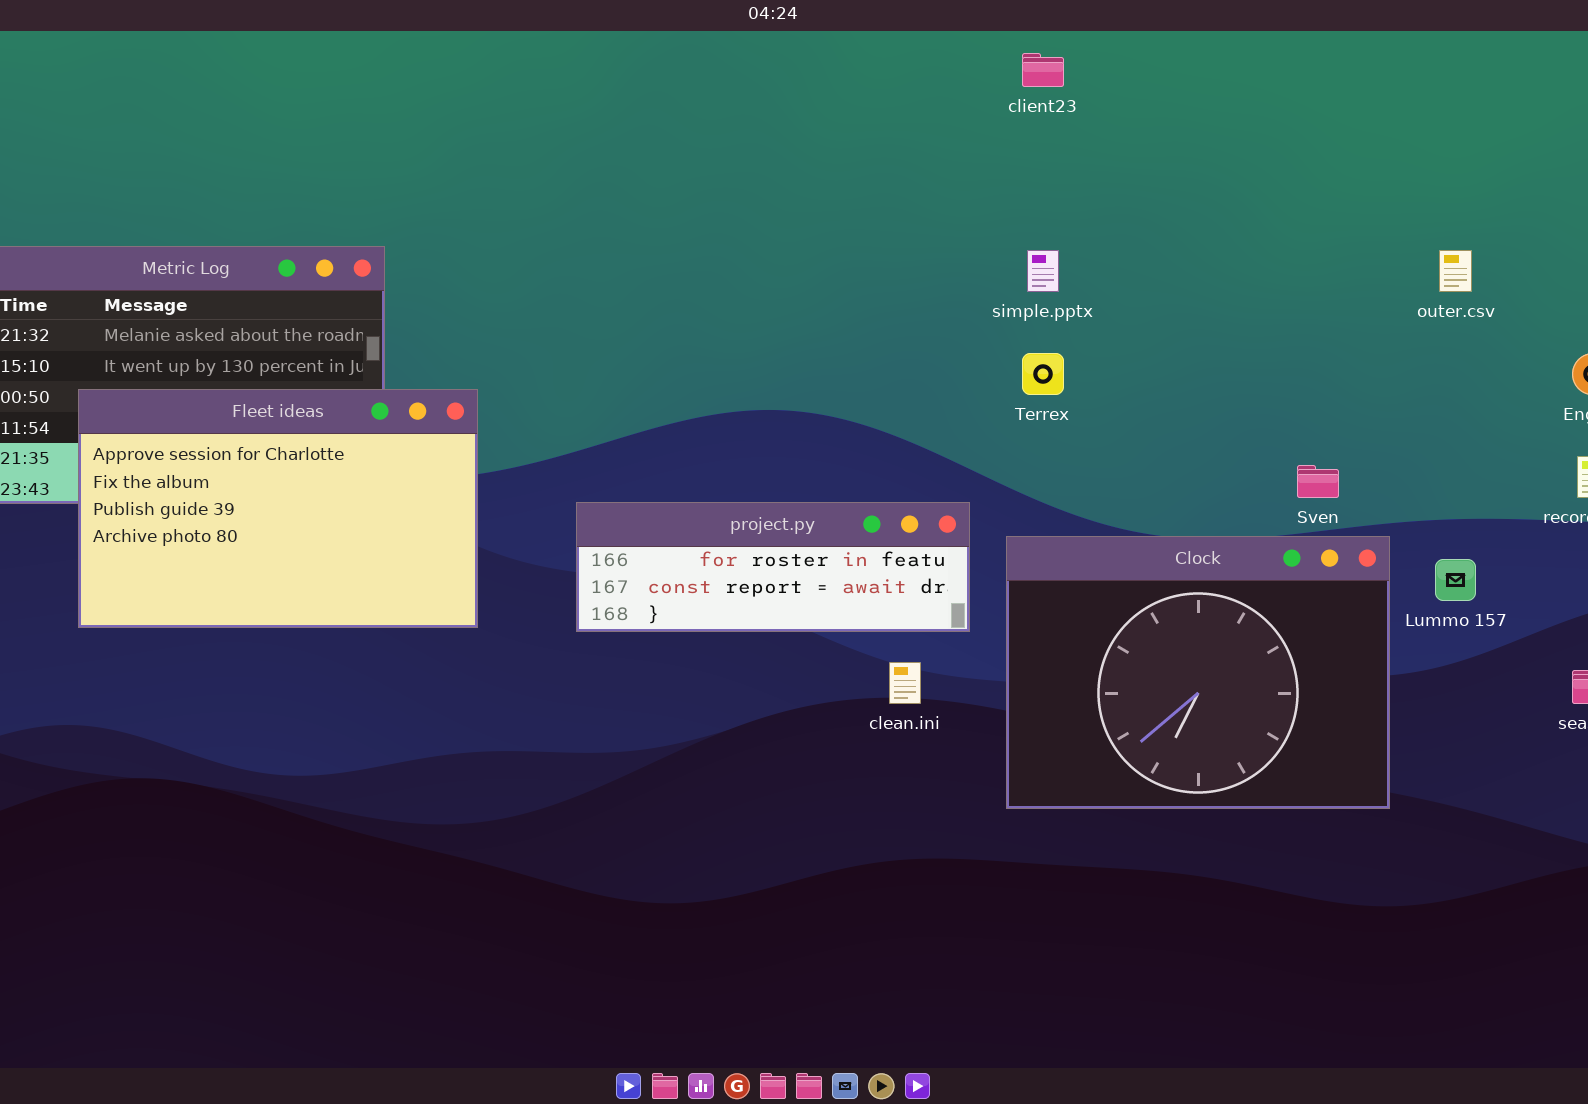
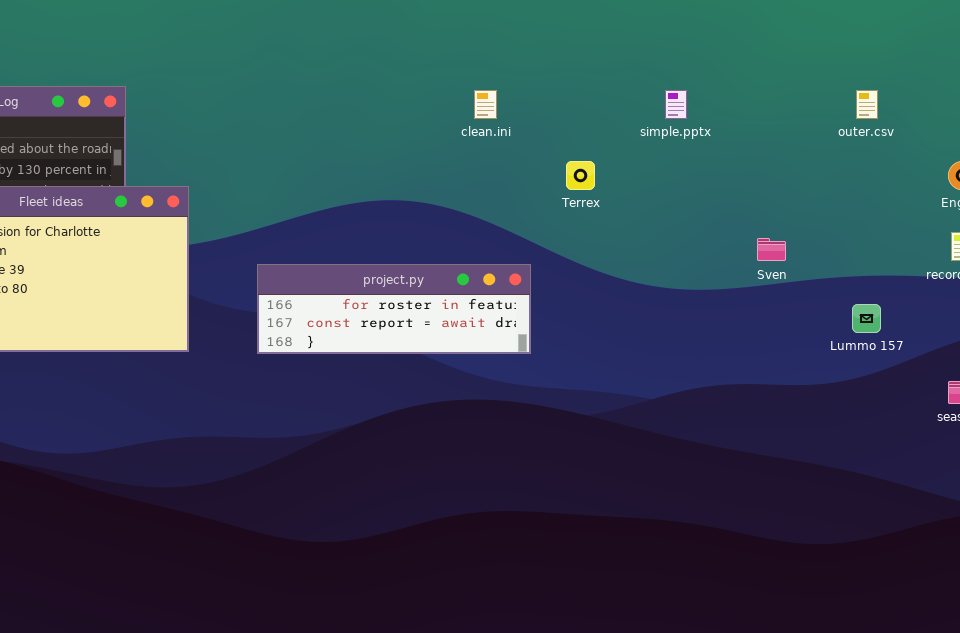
simple.pptx: [1027,250,1059,292] -> [665,90,687,119], moved
Clock: [1006,536,1390,809] -> none, closed
clean.ini: [889,662,921,704] -> [474,90,497,119], moved

